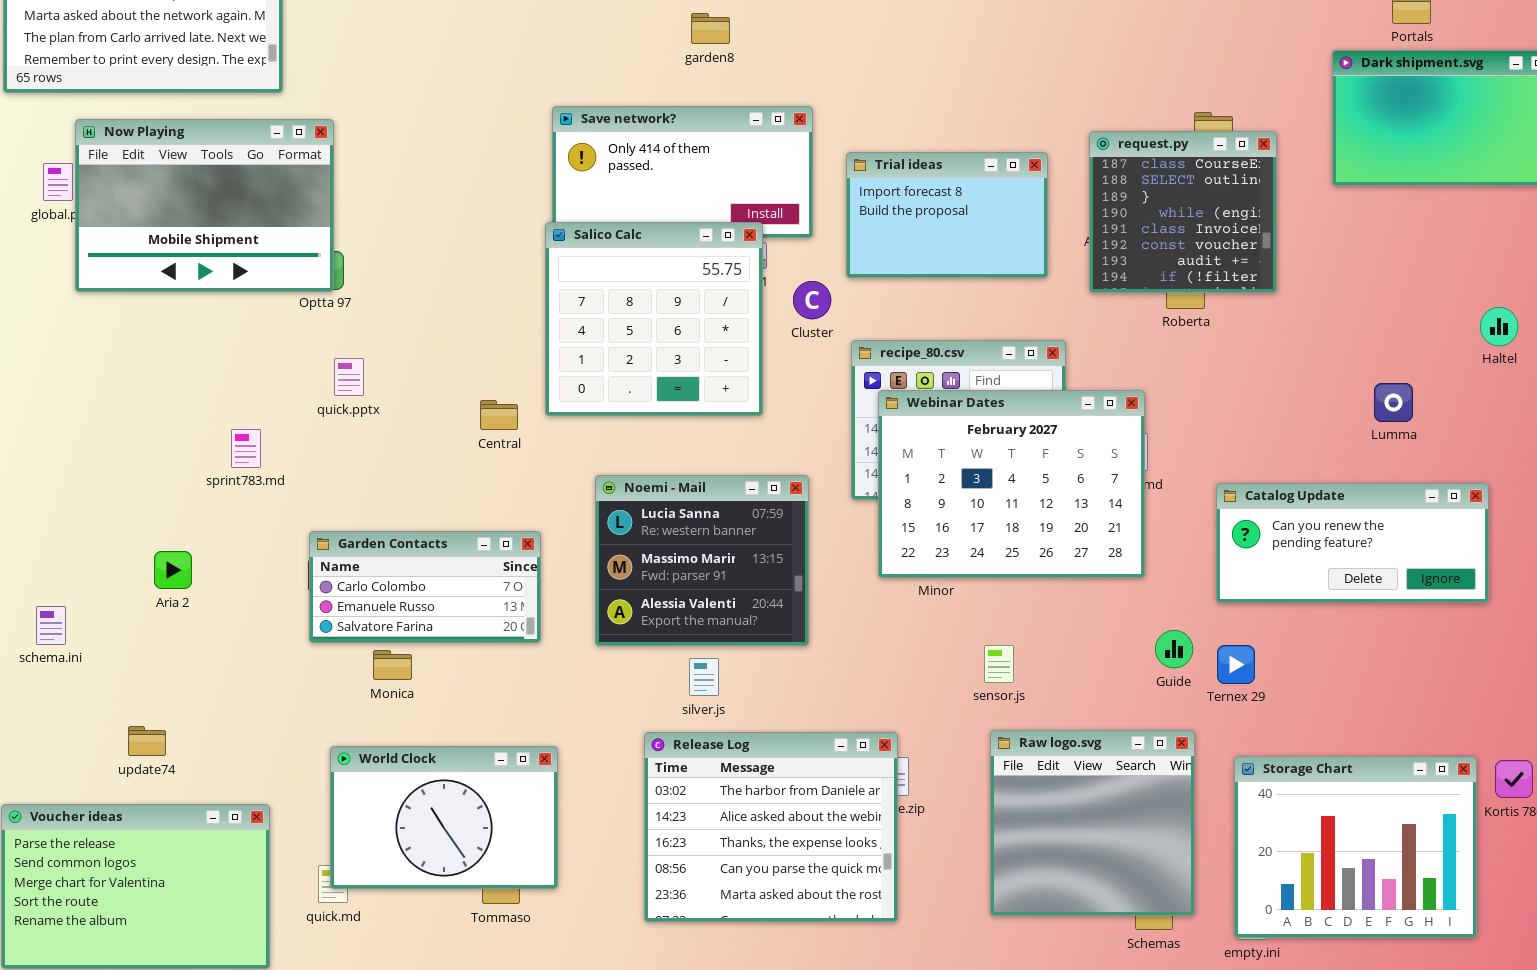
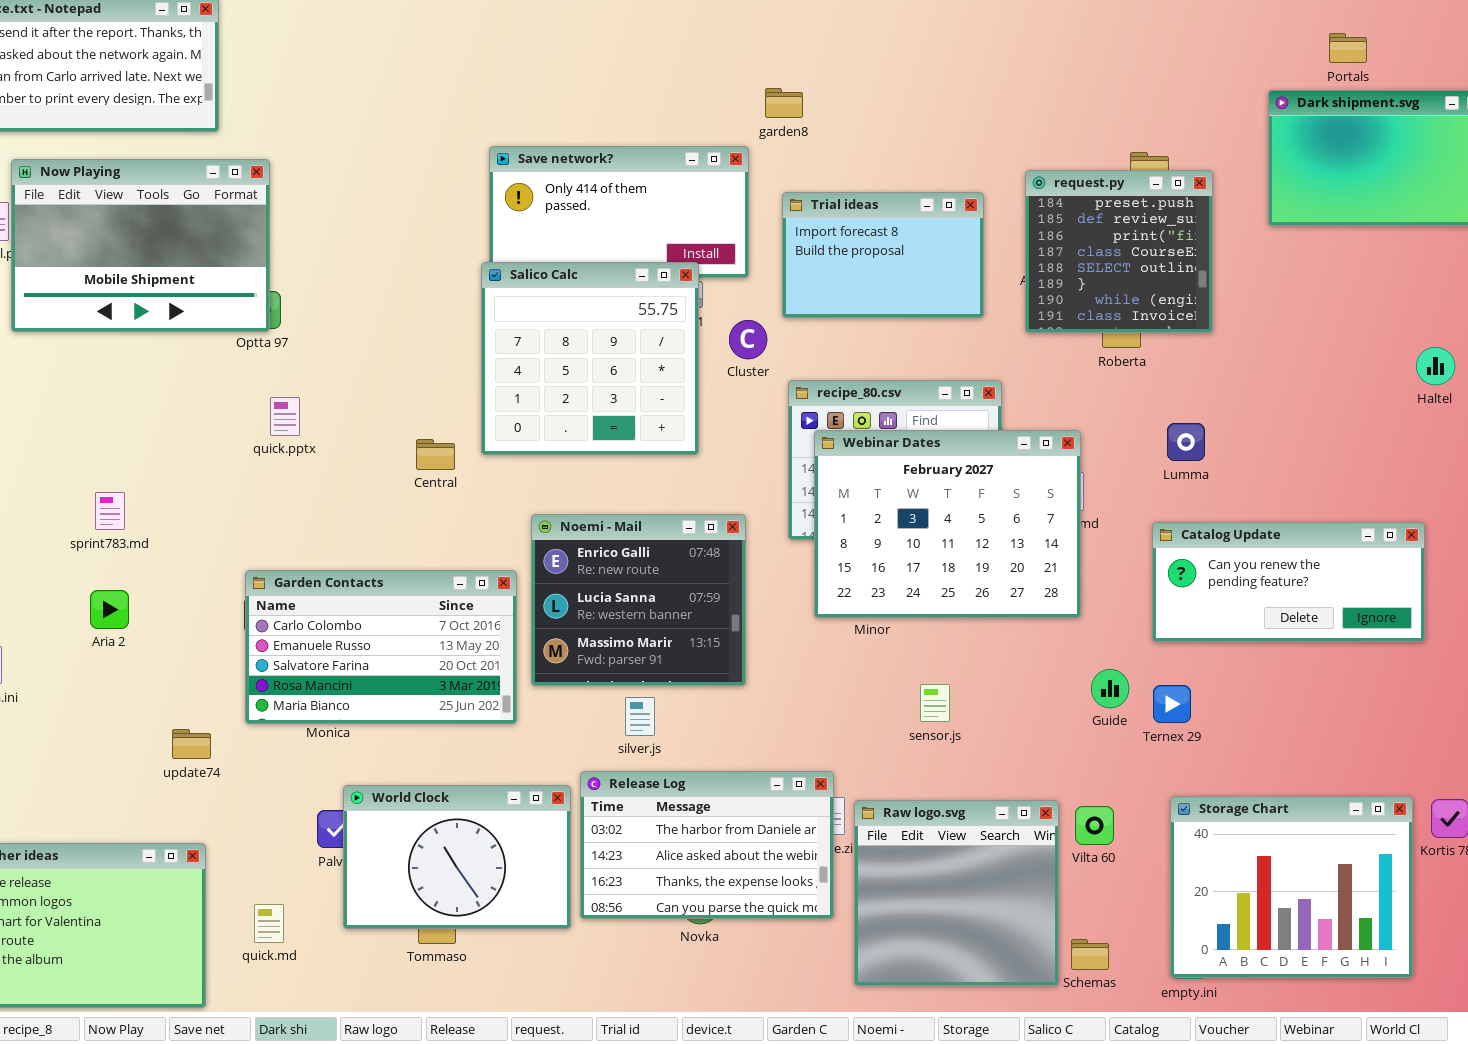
garden8: [691,13,730,44] -> [765,88,803,118], moved
request.py: [1089,131,1277,293] -> [1025,170,1213,333], scrolled up 3 rows
Lumma: [1374,383,1413,422] -> [1167,423,1205,461], moved
sprint783.md: [231,429,261,468] -> [95,492,125,530], moved
Noemi - Mail: [595,475,809,646] -> [531,514,746,686], scrolled up 1 row
Garden Contacts: [309,531,541,643] -> [245,570,517,724], resized
update74: [128,726,166,756] -> [172,729,211,759], moved
Raw logo.svg: [990,730,1195,916] -> [854,800,1059,986], moved
Release Log: [644,732,898,922] -> [580,771,834,919], resized
World Clock: [330,746,558,889] -> [343,785,571,929], moved

